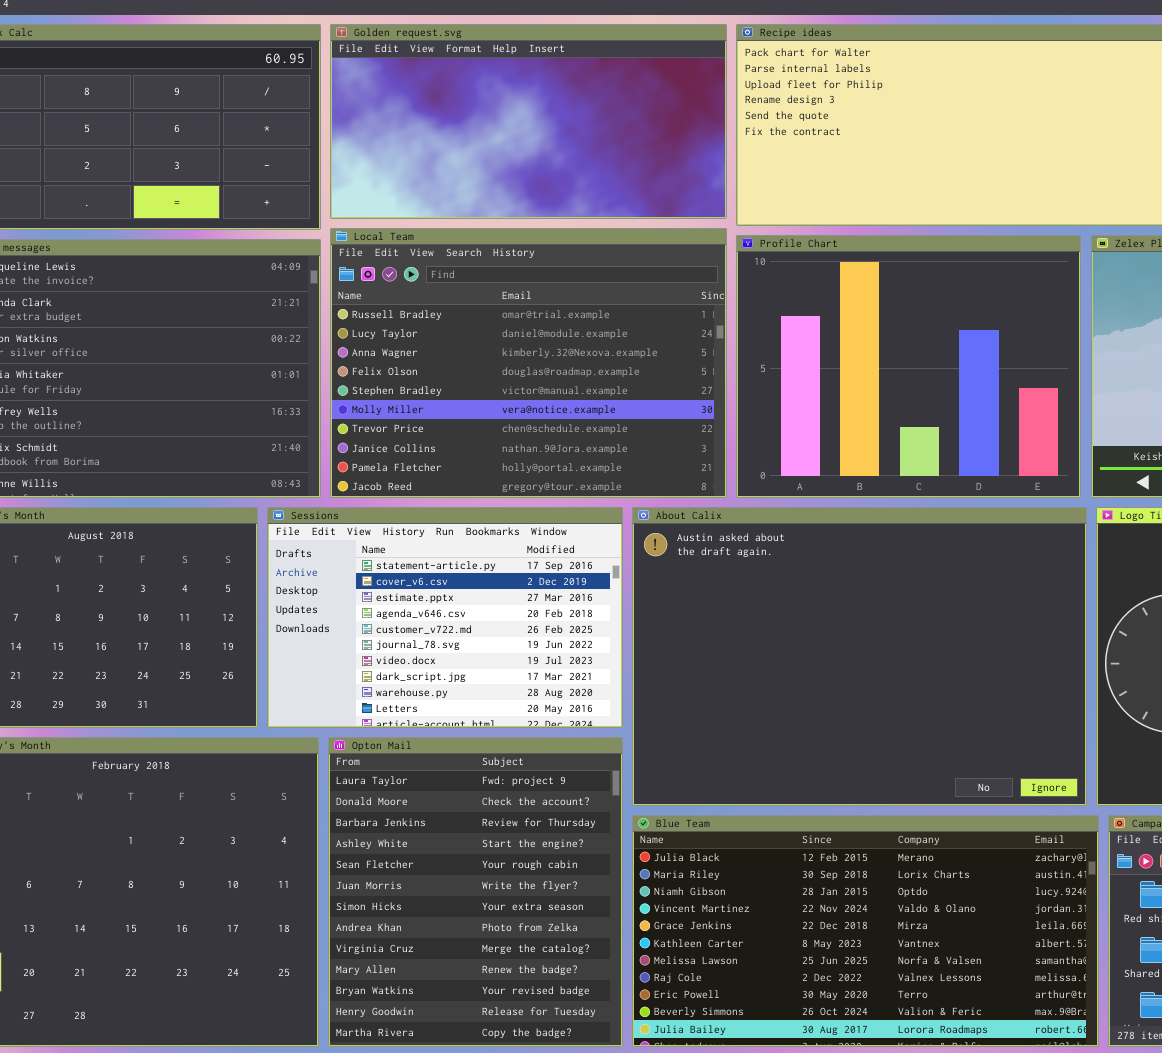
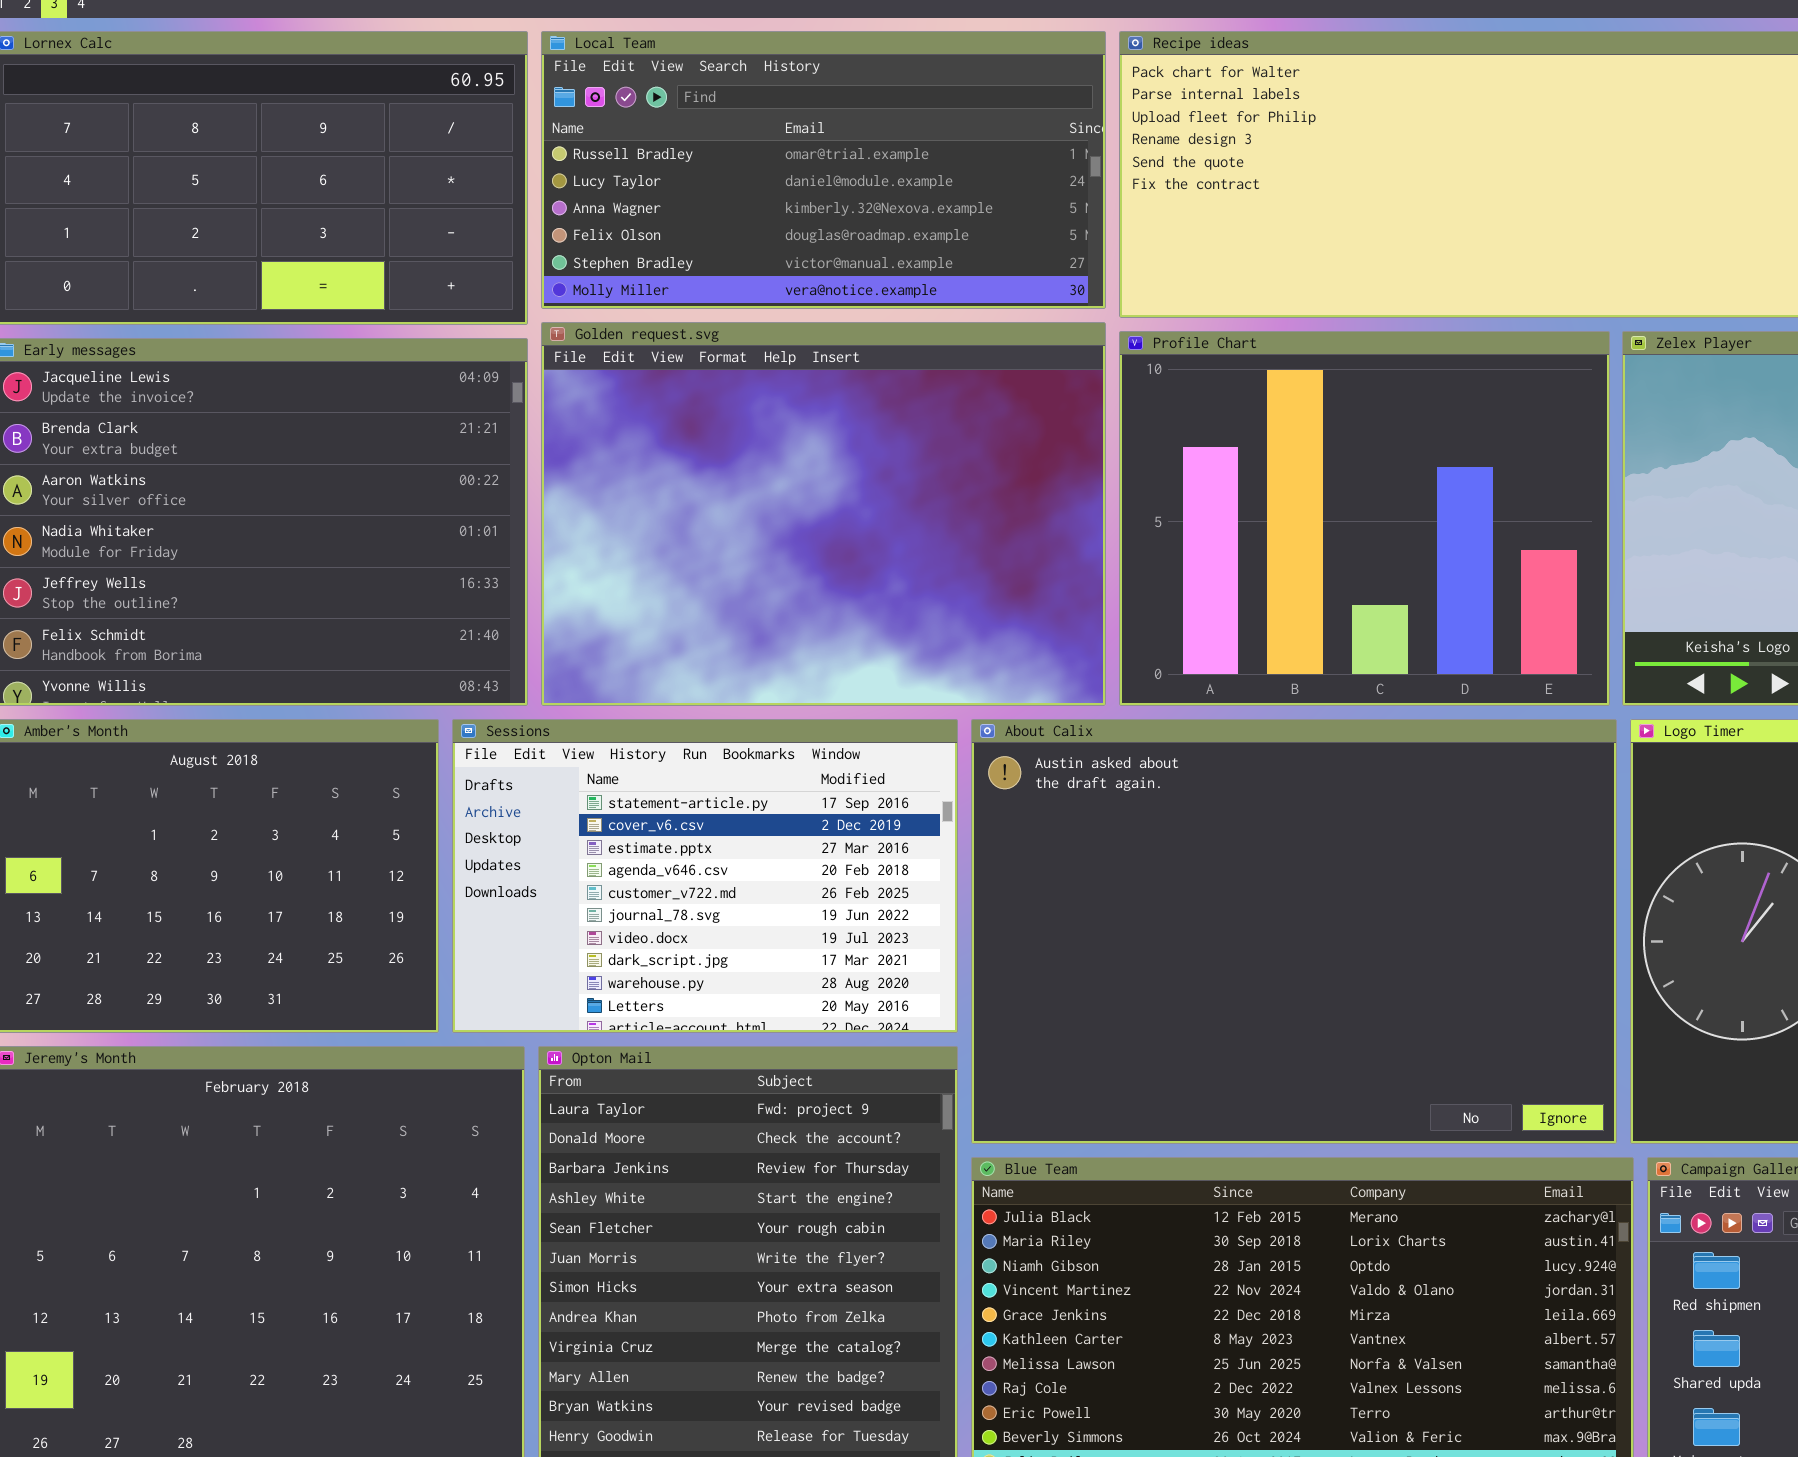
Golden request.svg: [330,24,727,219] -> [541,322,1106,706], moved, resized
Local Team: [330,228,727,498] -> [541,31,1106,309], moved, resized

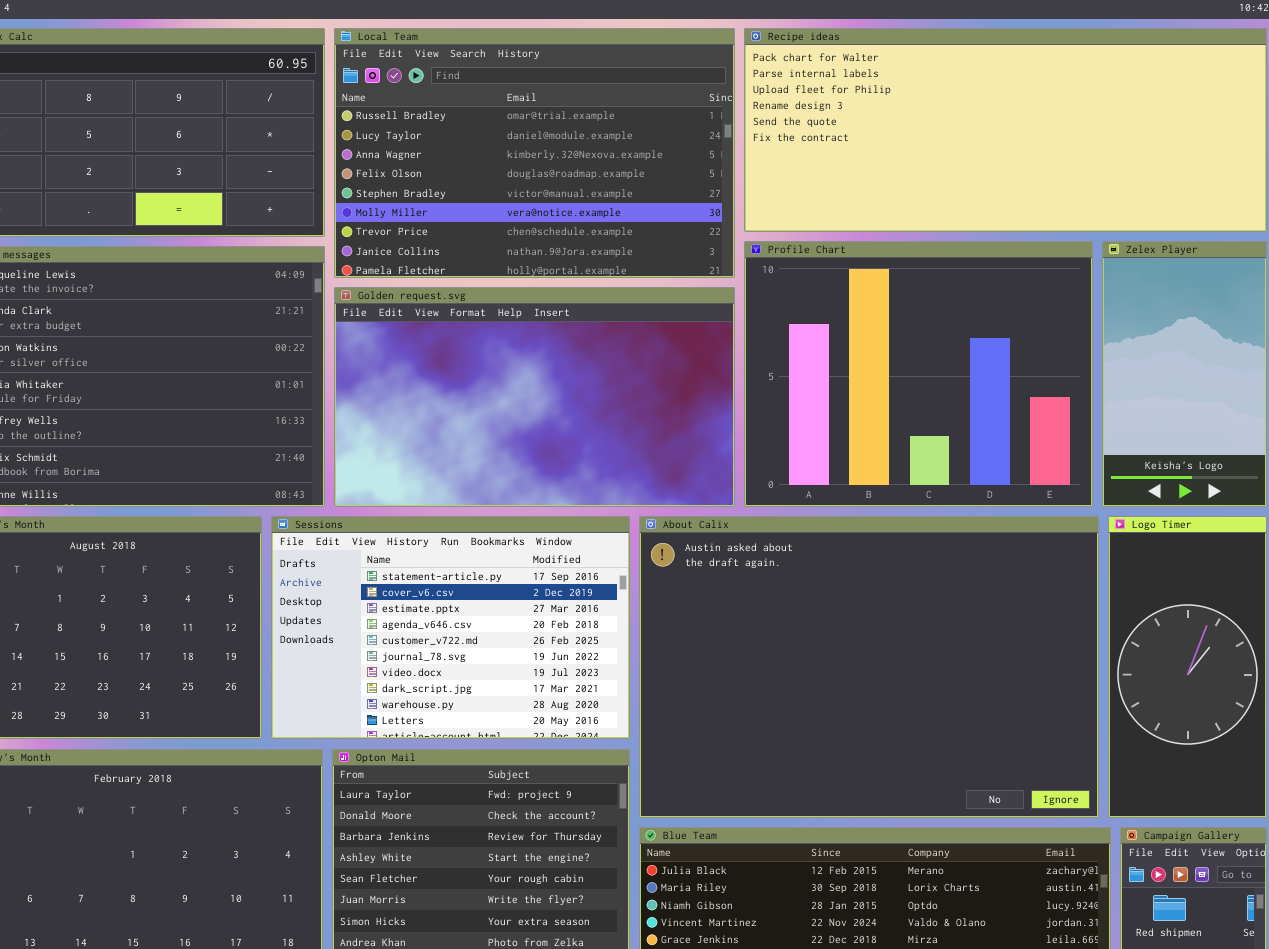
Local Team: [541,31,1106,309] -> [334,28,735,278], resized
Golden request.svg: [541,322,1106,706] -> [334,287,735,507], resized

